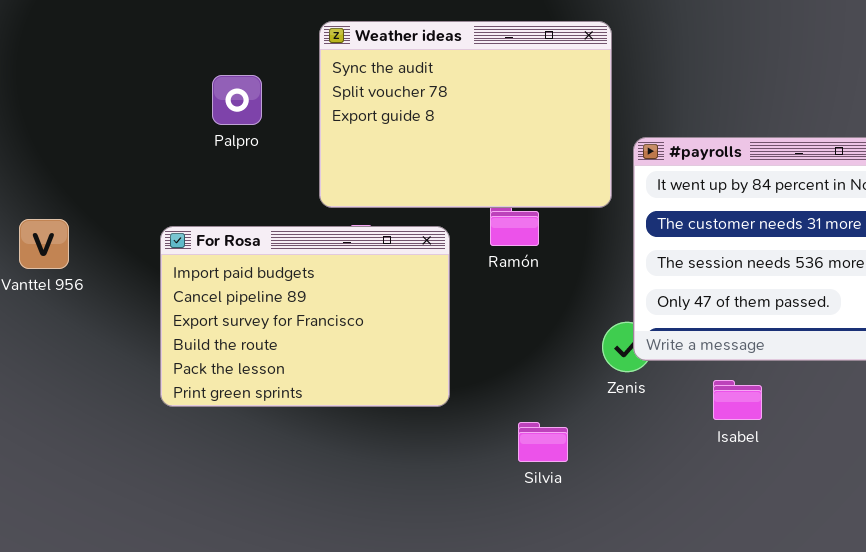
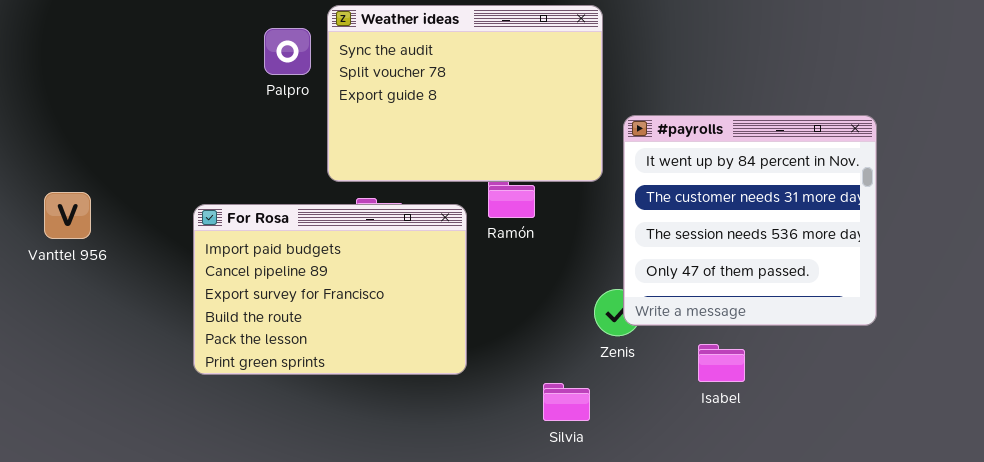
Palpro: [212,75,262,125] -> [264,28,311,75], moved
For Rosa: [160,226,450,407] -> [193,204,467,375], moved
Silvia: [518,422,568,462] -> [543,383,590,421], moved

